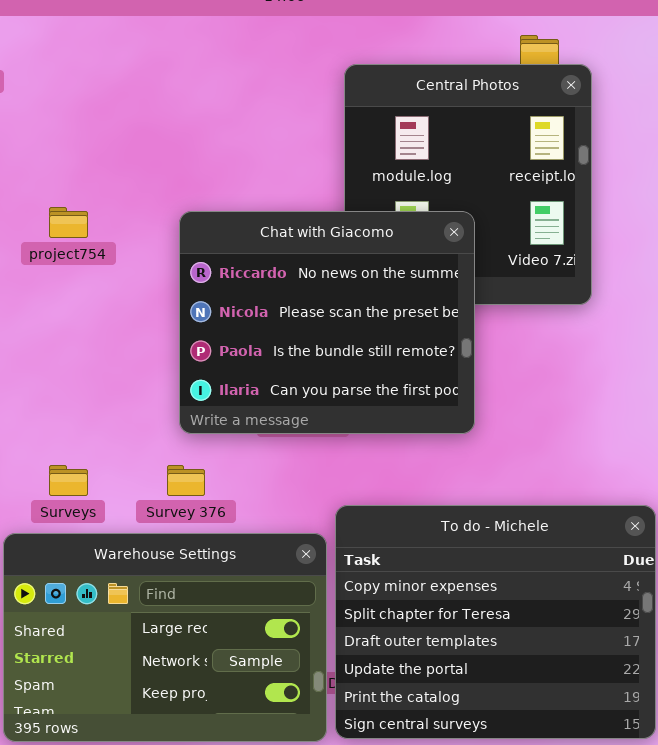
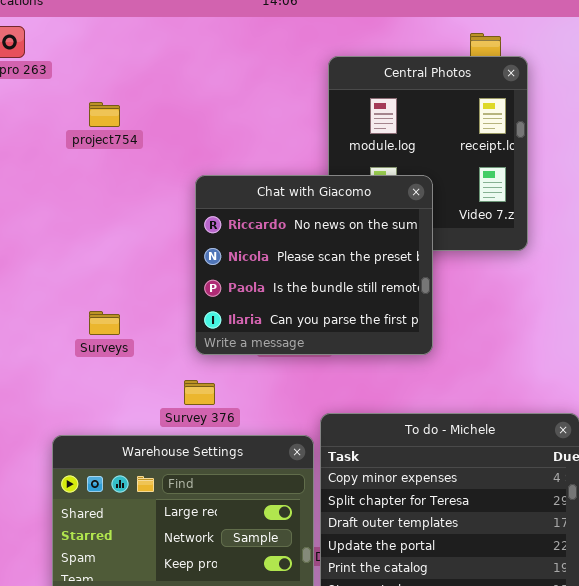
project754: [49,207,88,238] -> [89,102,120,127], moved
Surveys: [49,465,88,496] -> [89,311,120,335], moved

